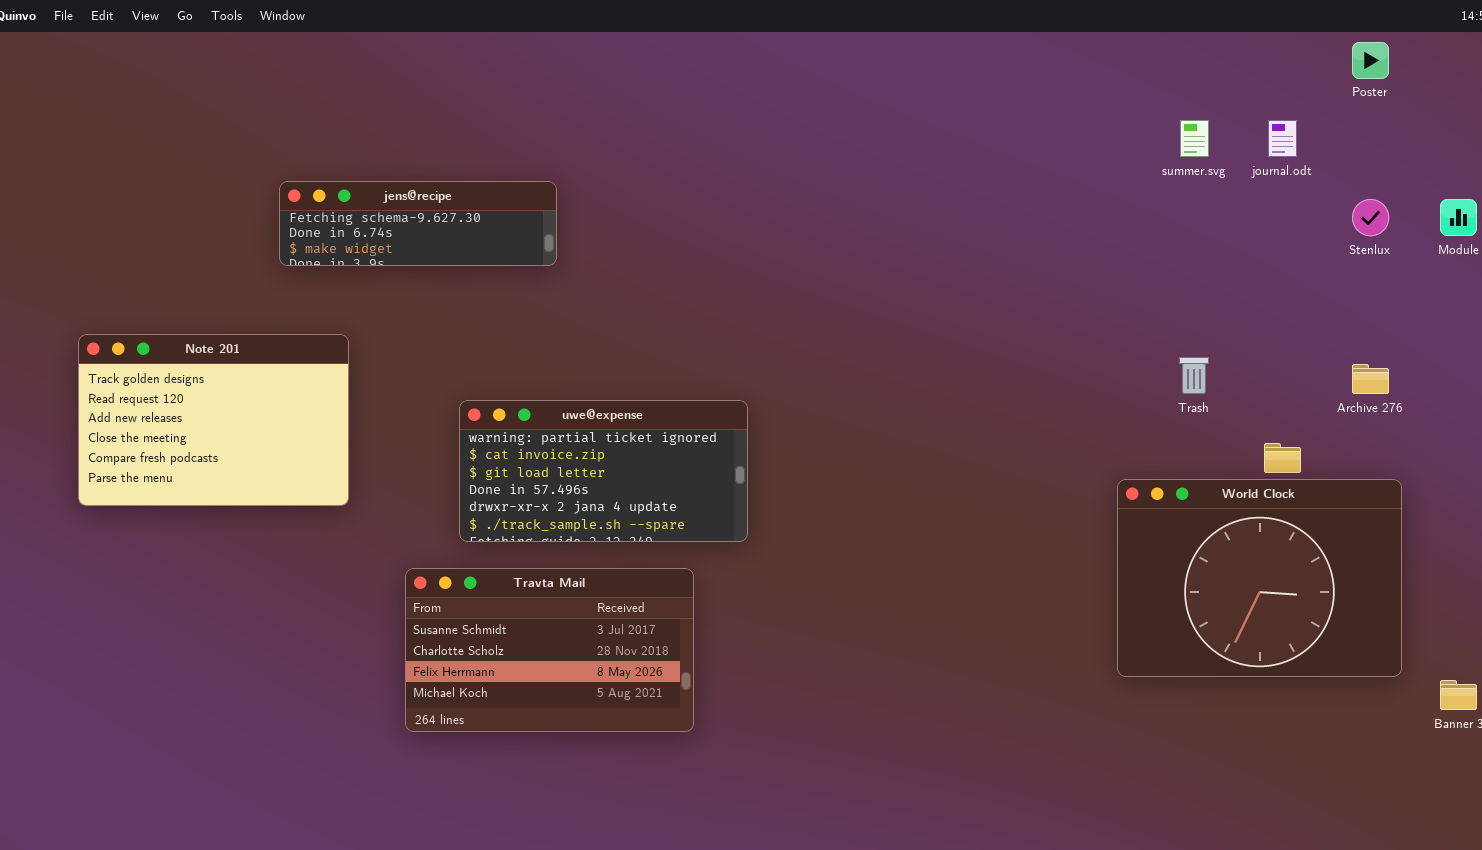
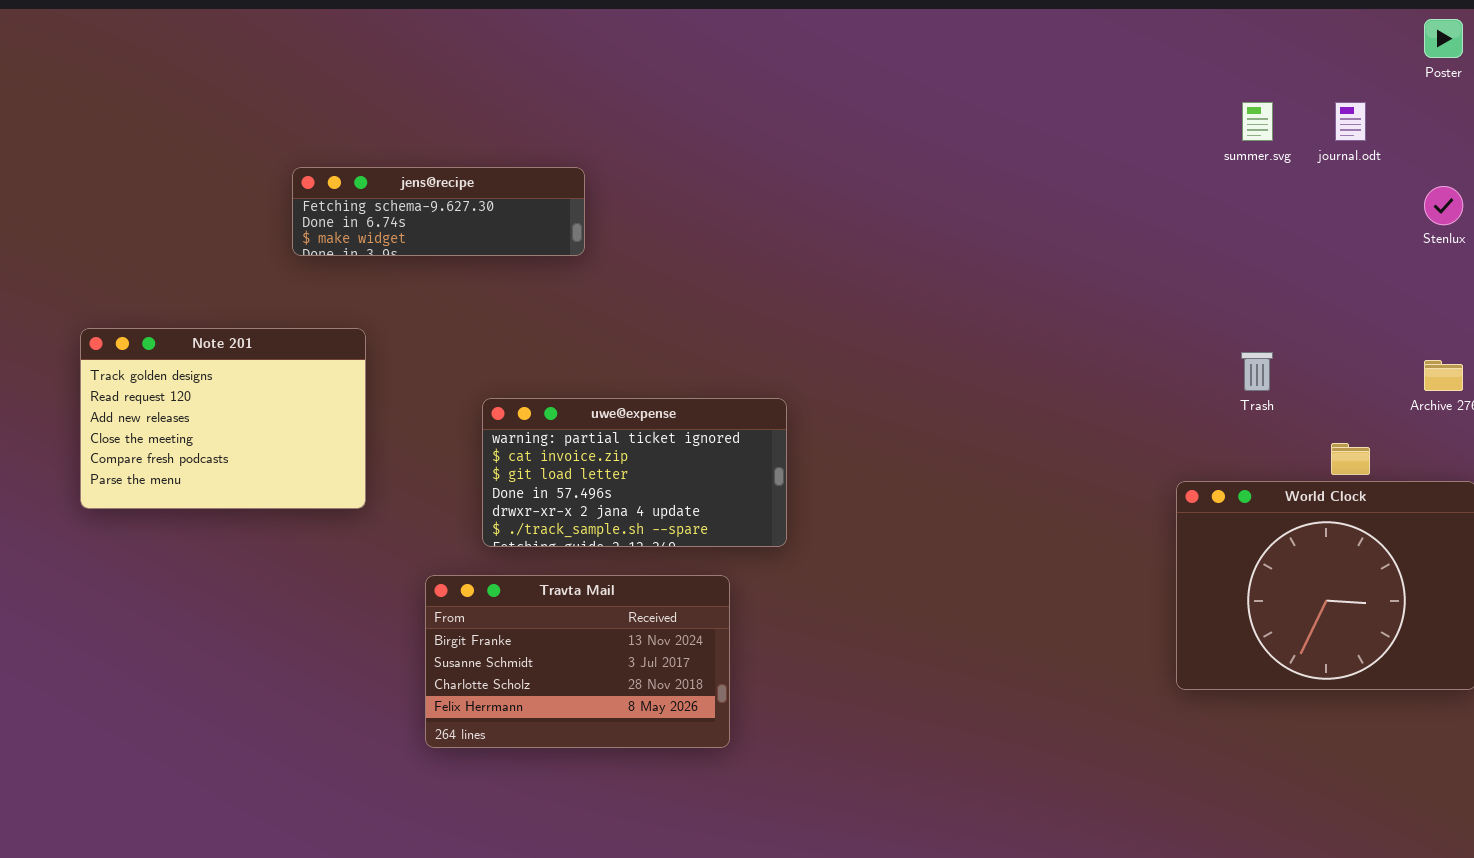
Travta Mail: [405,568,694,732] -> [425,575,730,748], scrolled up 1 row

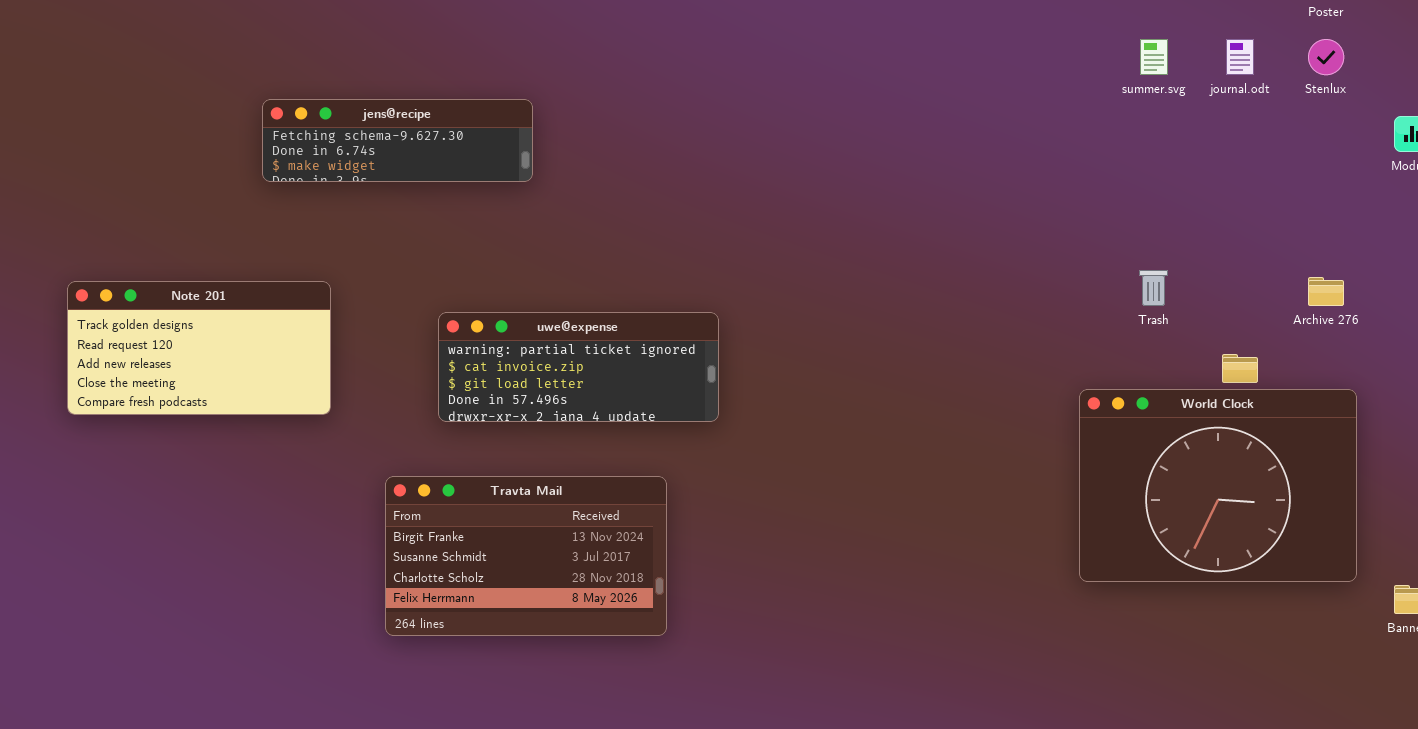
Stenlux: [1424,186,1463,225] -> [1308,39,1344,75], moved
Note 201: [80,328,366,509] -> [67,281,331,415], resized
uwe@expense: [482,398,787,547] -> [438,312,719,422], resized

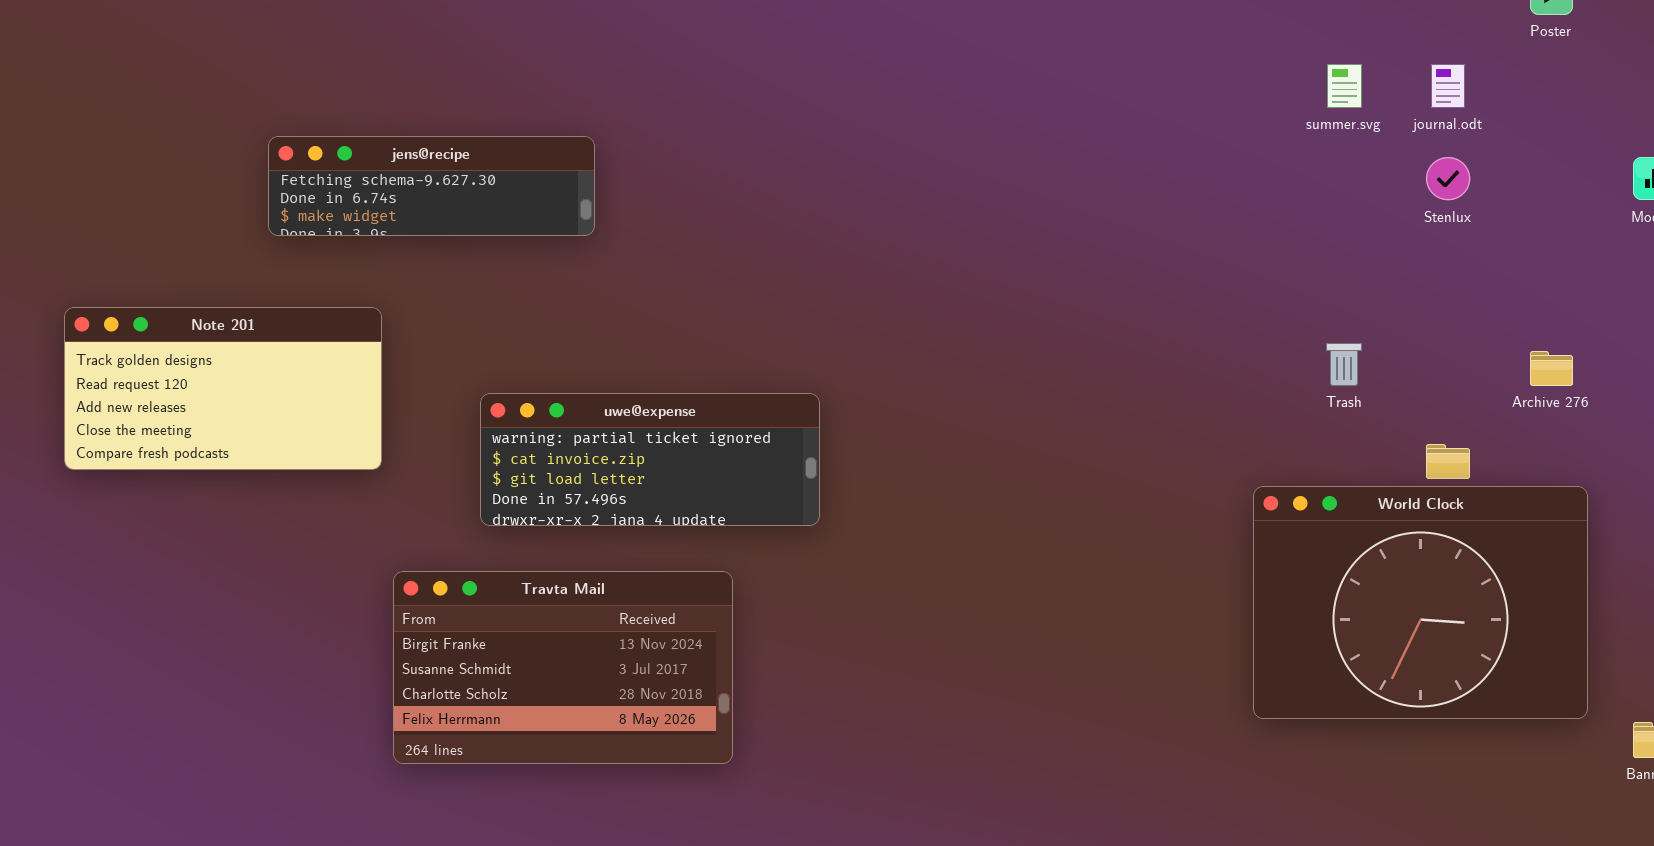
Stenlux: [1308,39,1344,75] -> [1426,157,1470,200], moved
Note 201: [67,281,331,415] -> [64,307,382,470], moved
Travta Mail: [385,476,667,636] -> [393,571,733,764], moved

